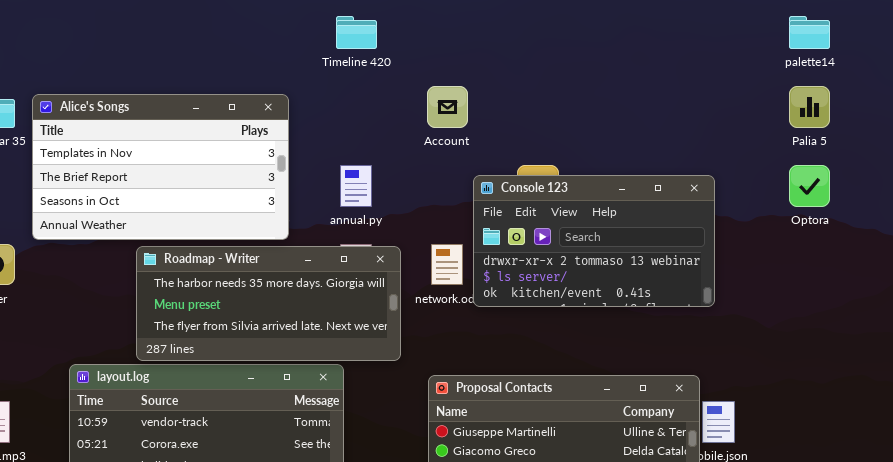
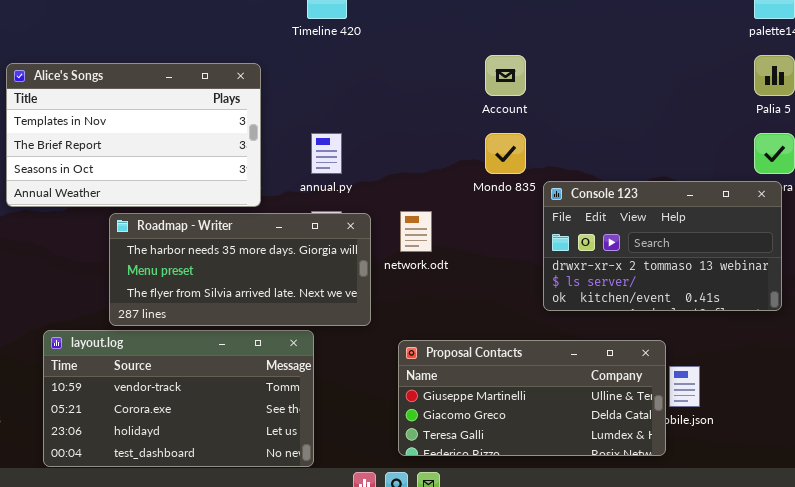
Account: [427,86,468,128] -> [485,55,526,96], moved
Console 123: [473,175,715,307] -> [543,181,782,311], moved

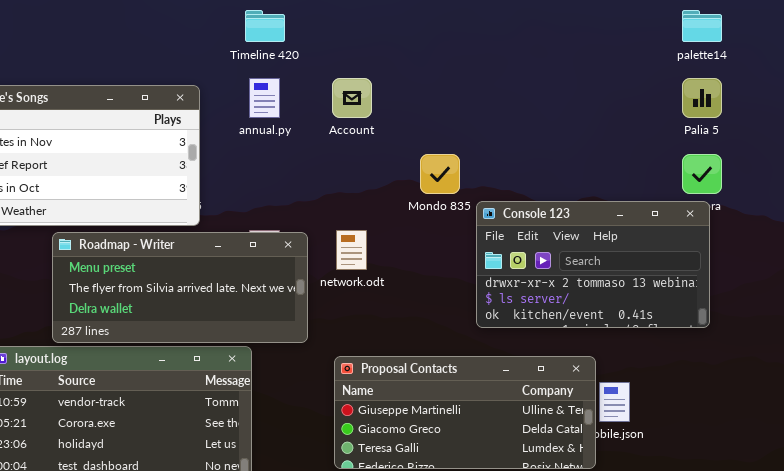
Account: [485,55,526,96] -> [332,78,372,118], moved
annual.py: [311,133,342,174] -> [249,78,280,118], moved
Roadmap - Writer: [109,213,371,326] -> [52,232,308,343], scrolled down 1 row

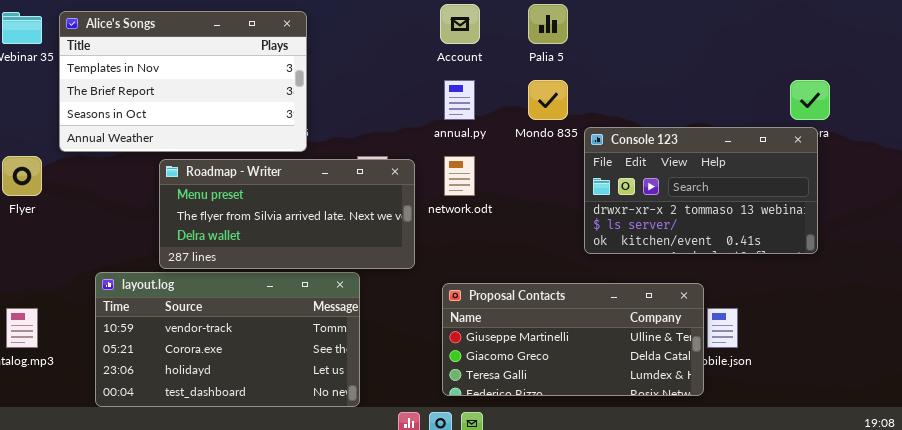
annual.py: [249,78,280,118] -> [444,80,475,120], moved
Palia 5: [682,78,722,118] -> [528,4,568,44], moved

